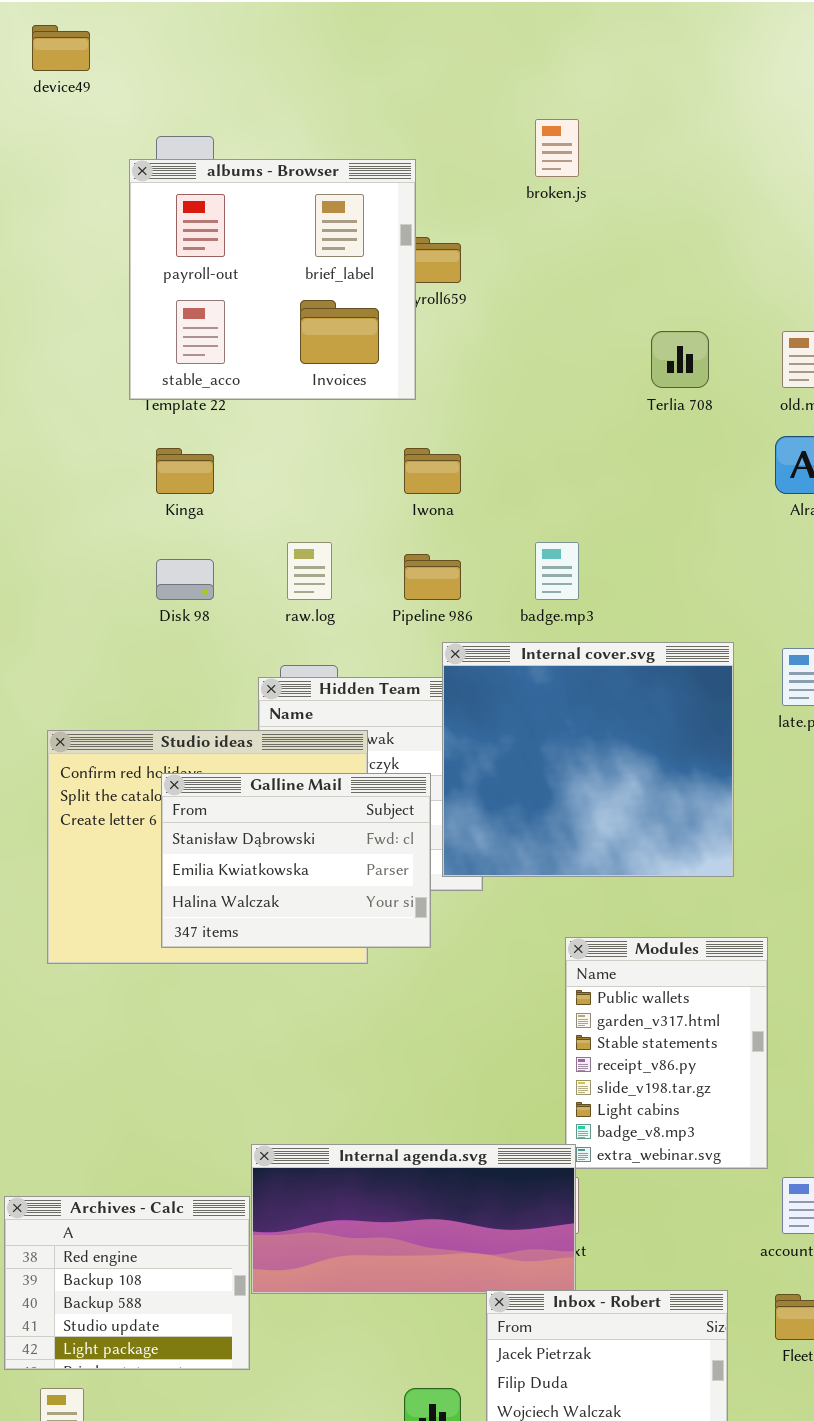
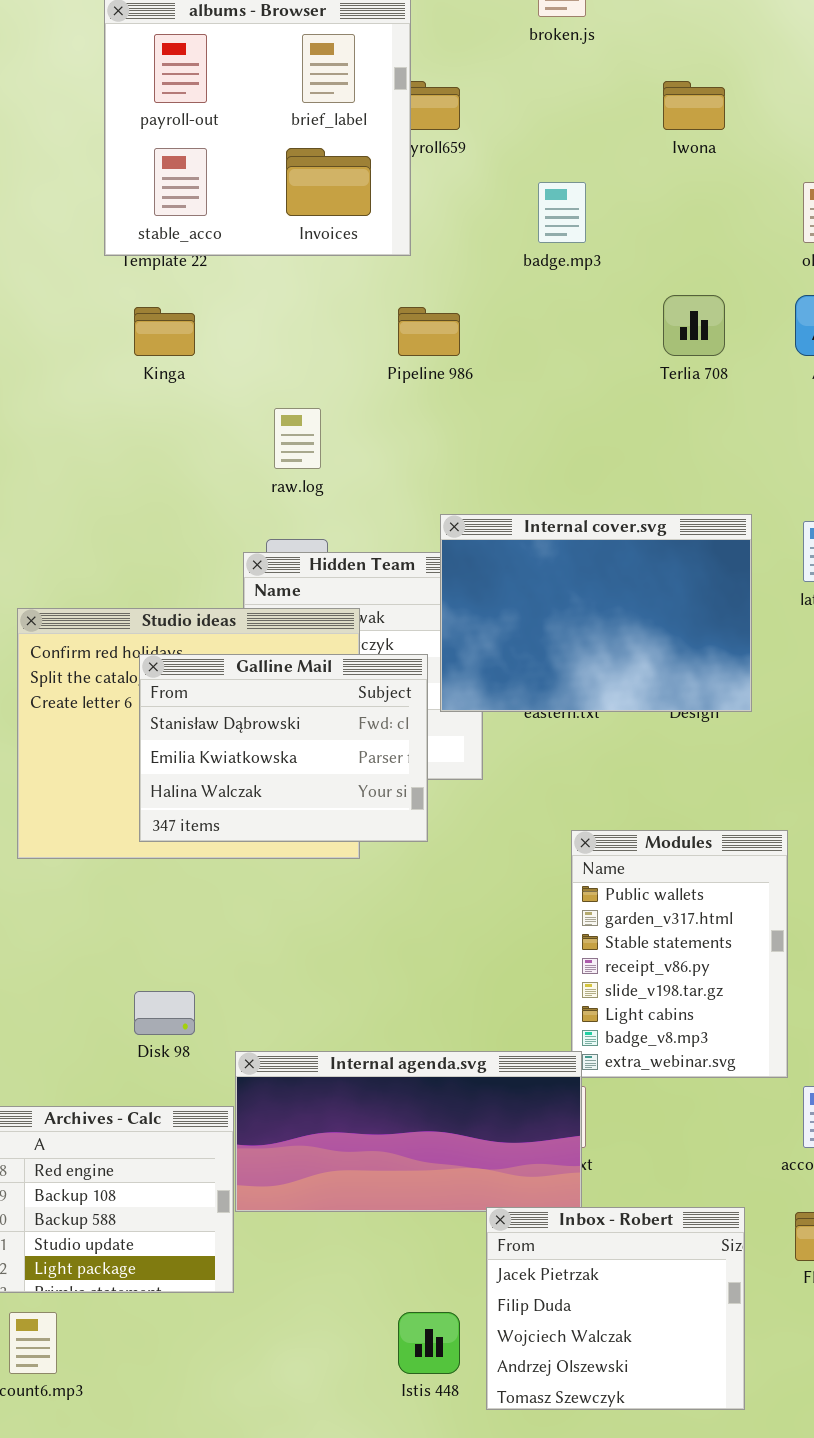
Terlia 708: [651,331,709,388] -> [663,295,725,356], moved
Iwona: [404,448,461,494] -> [663,81,725,130], moved
badge.mp3: [535,542,579,600] -> [538,182,586,243], moved
Pipeline 986: [404,554,461,600] -> [398,307,460,356], moved
Disk 98: [156,559,214,600] -> [134,991,195,1035], moved
Internal cover.svg: [442,642,734,877] -> [440,514,752,712], resized

